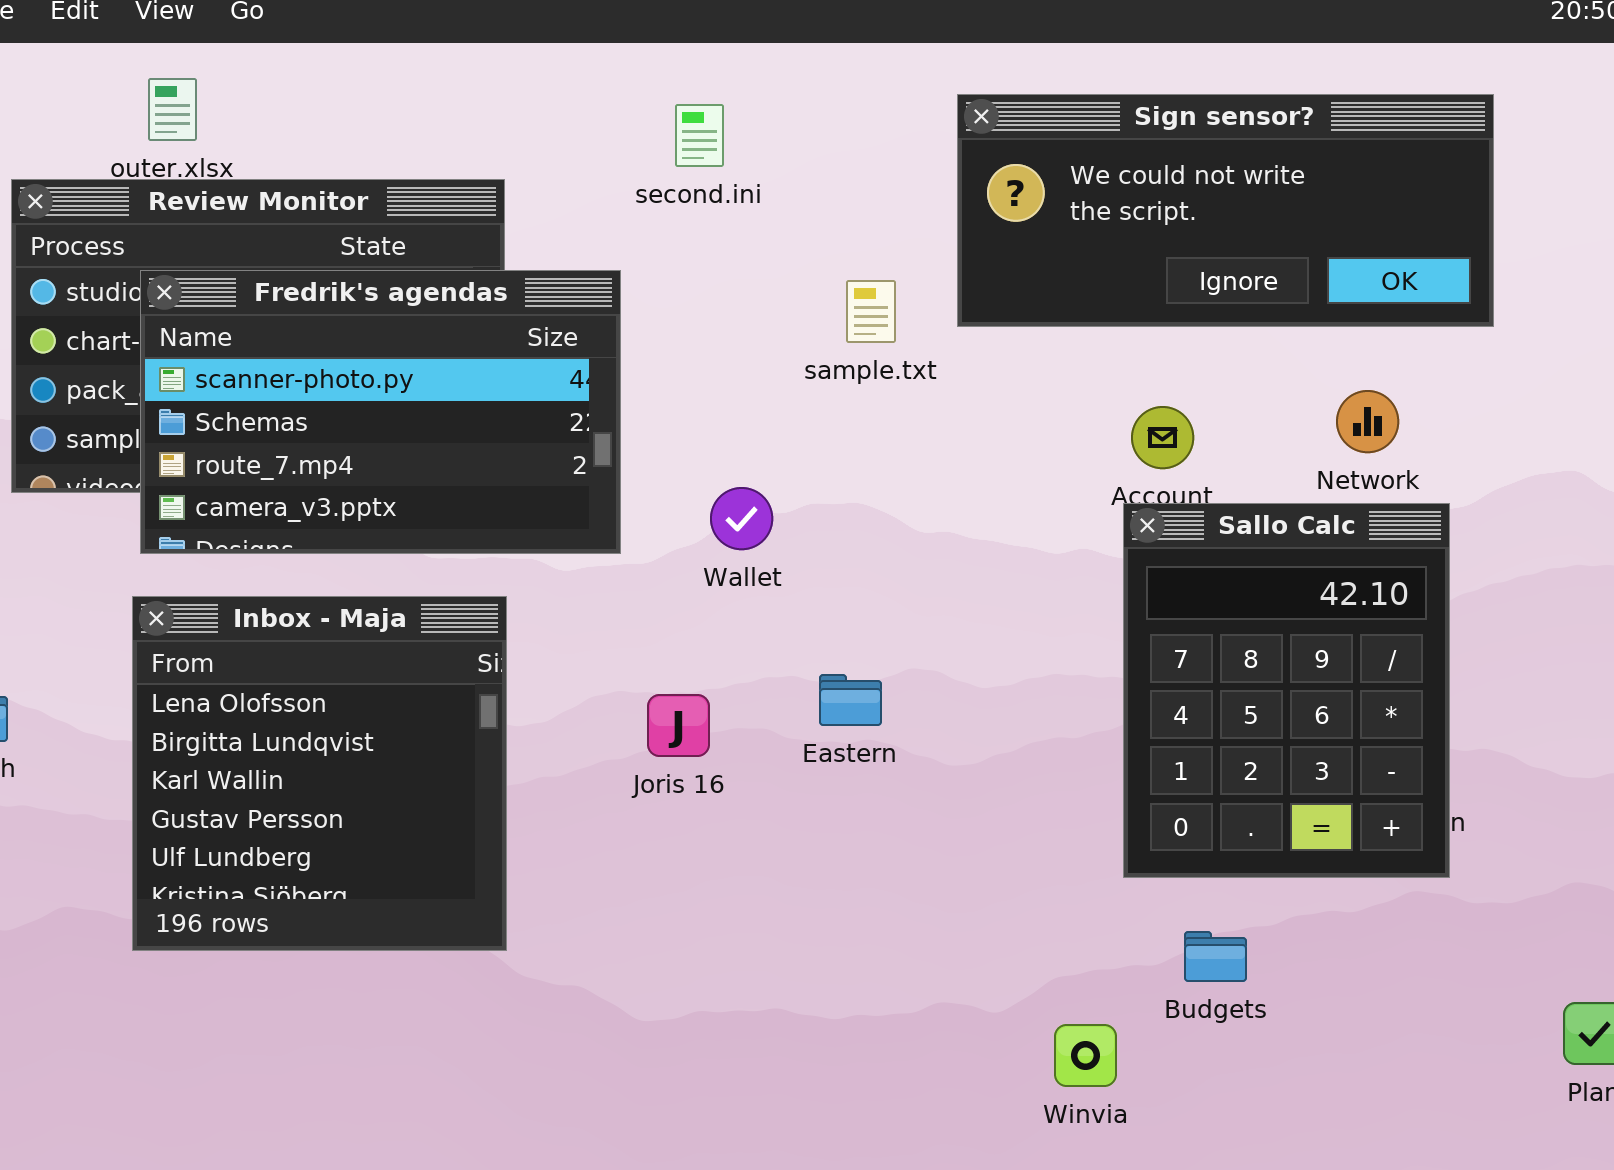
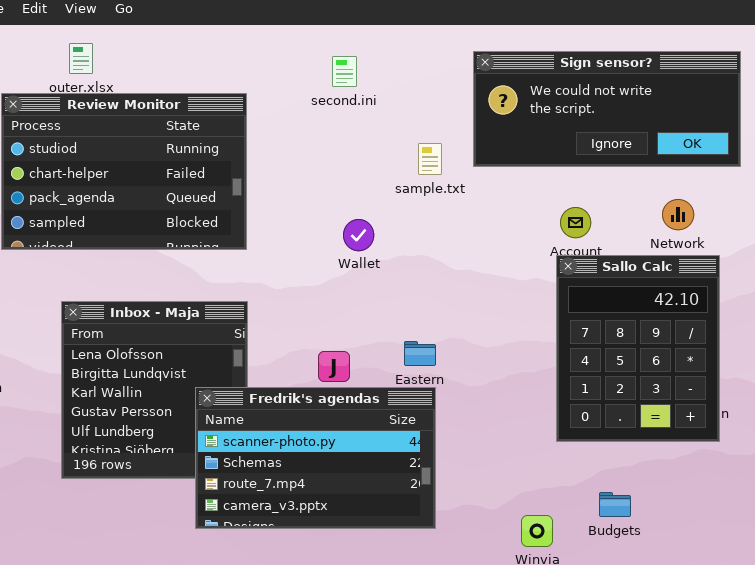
Fredrik's agendas: [140,270,621,554] -> [195,387,436,529], moved
Wallet: [710,487,773,550] -> [343,219,374,251], moved
Budgets: [1184,931,1247,982] -> [599,492,631,517], moved

